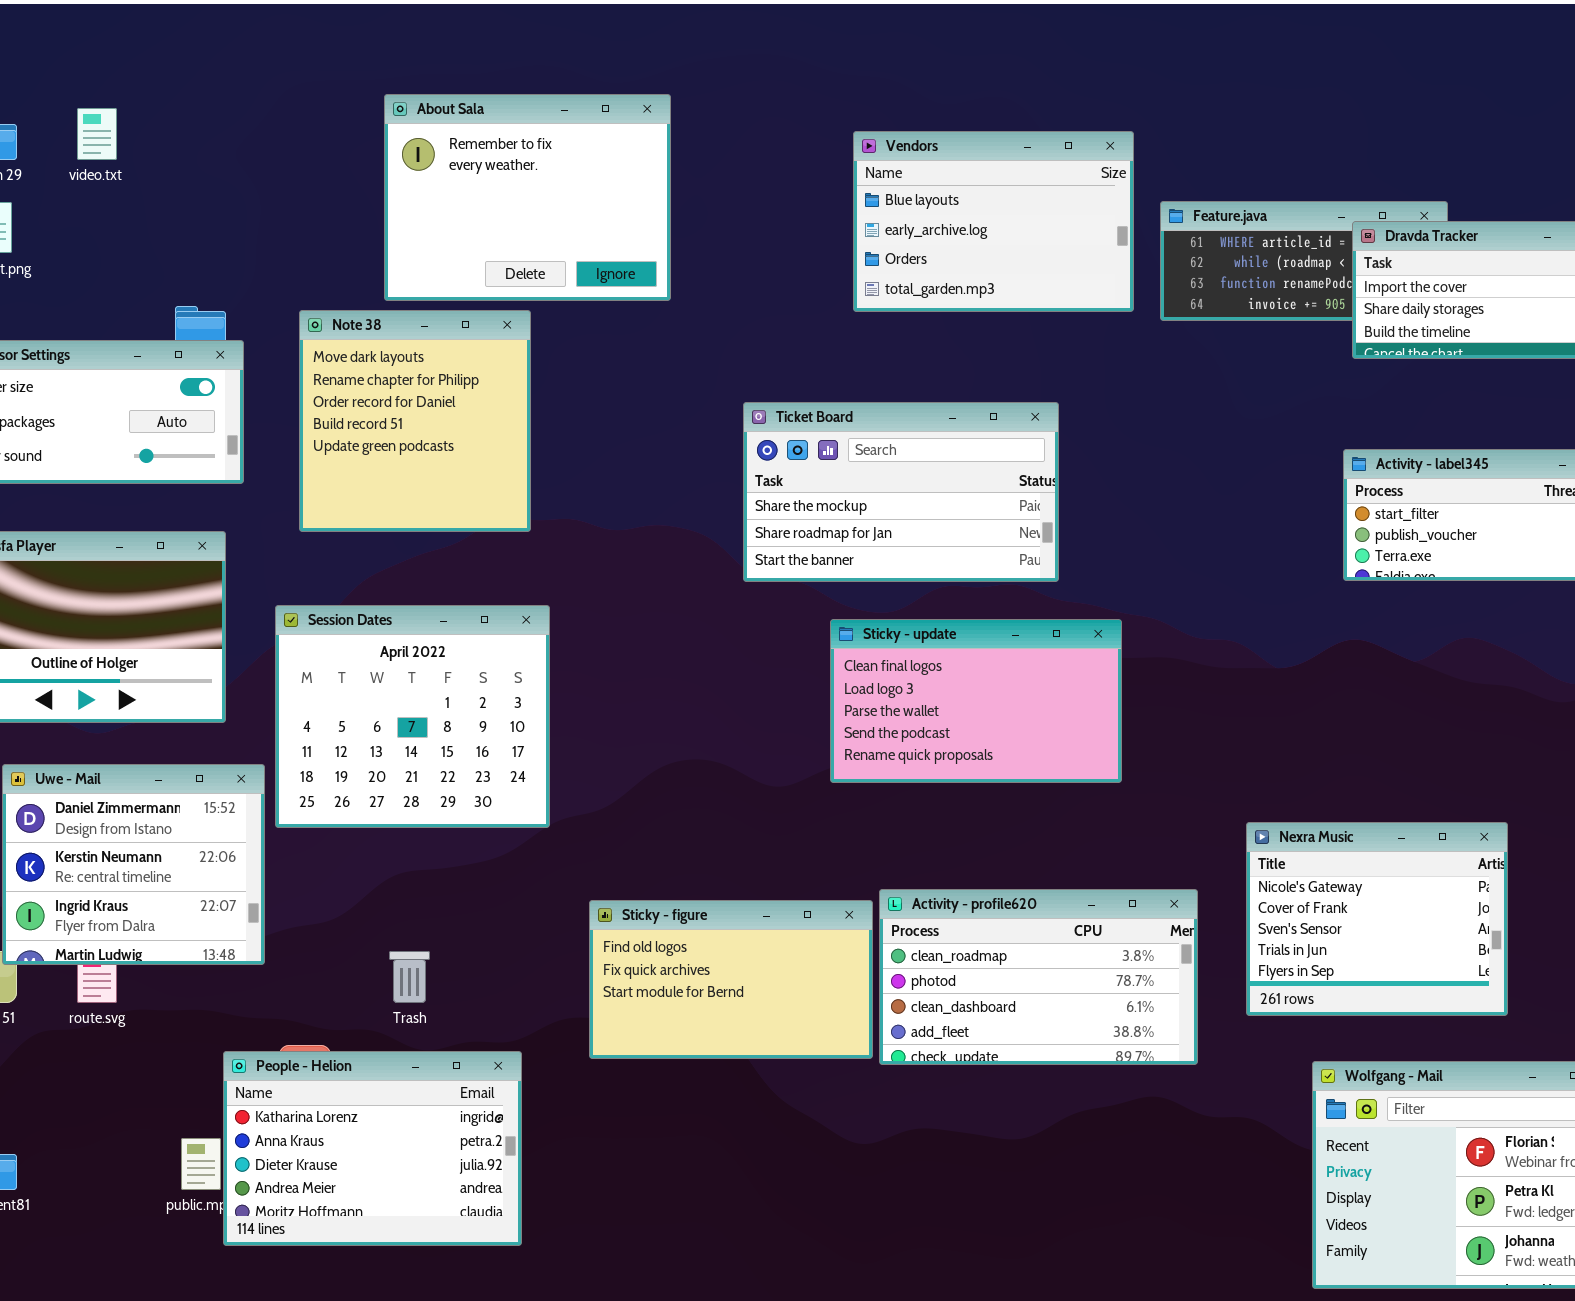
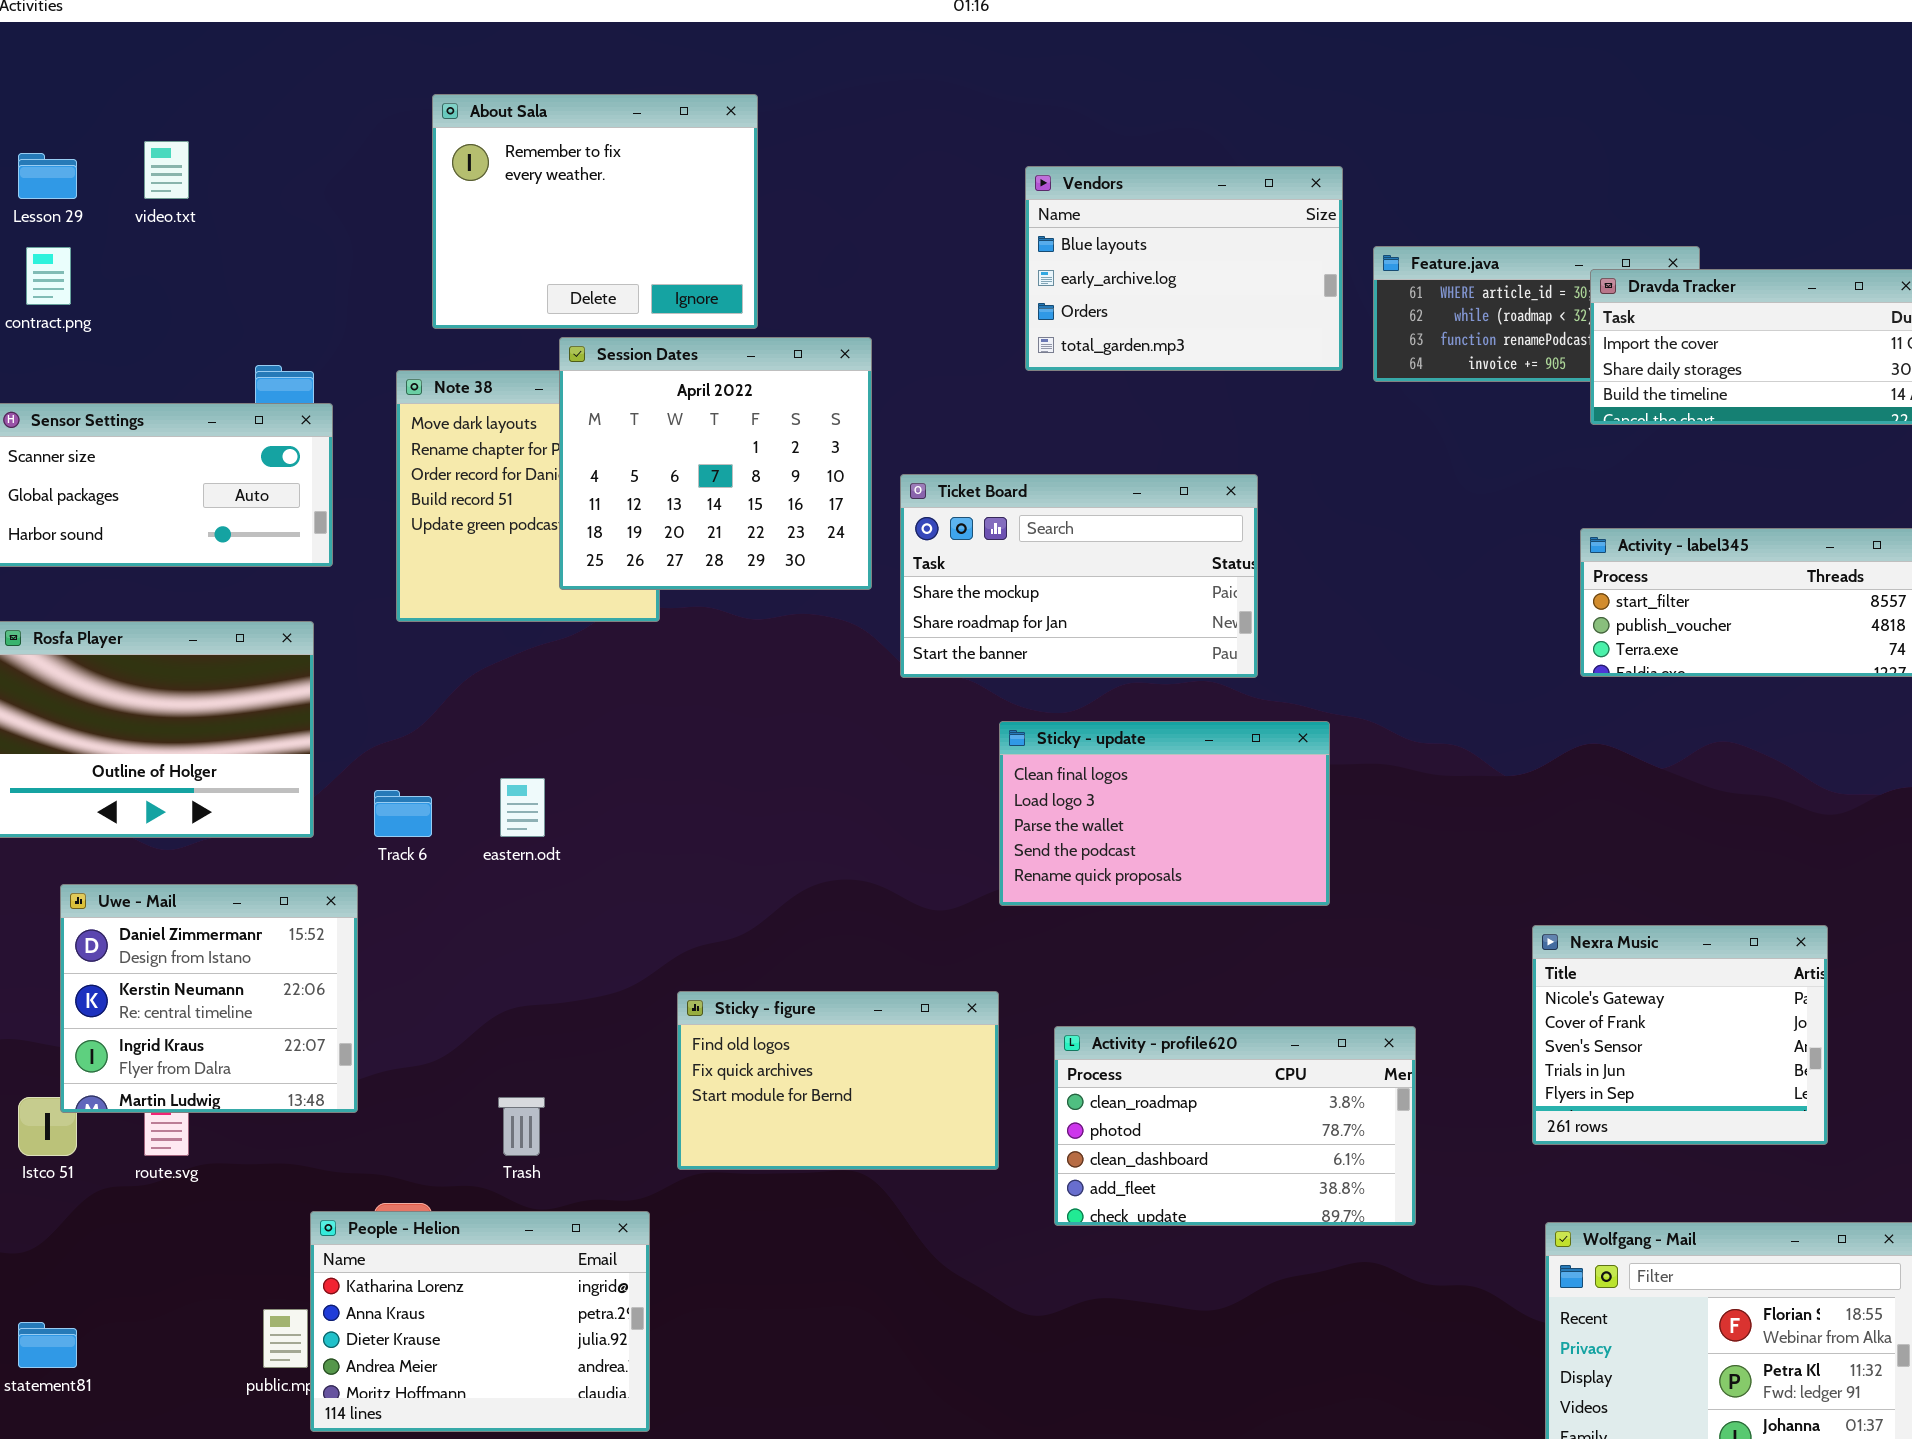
About Sala: [384,94,671,301] -> [432,94,758,329], moved
Session Dates: [275,605,550,828] -> [559,337,872,590], moved
Nexra Music: [1246,822,1508,1016] -> [1532,925,1828,1145], moved
Sticky - figure: [589,900,873,1059] -> [677,991,999,1170], moved

